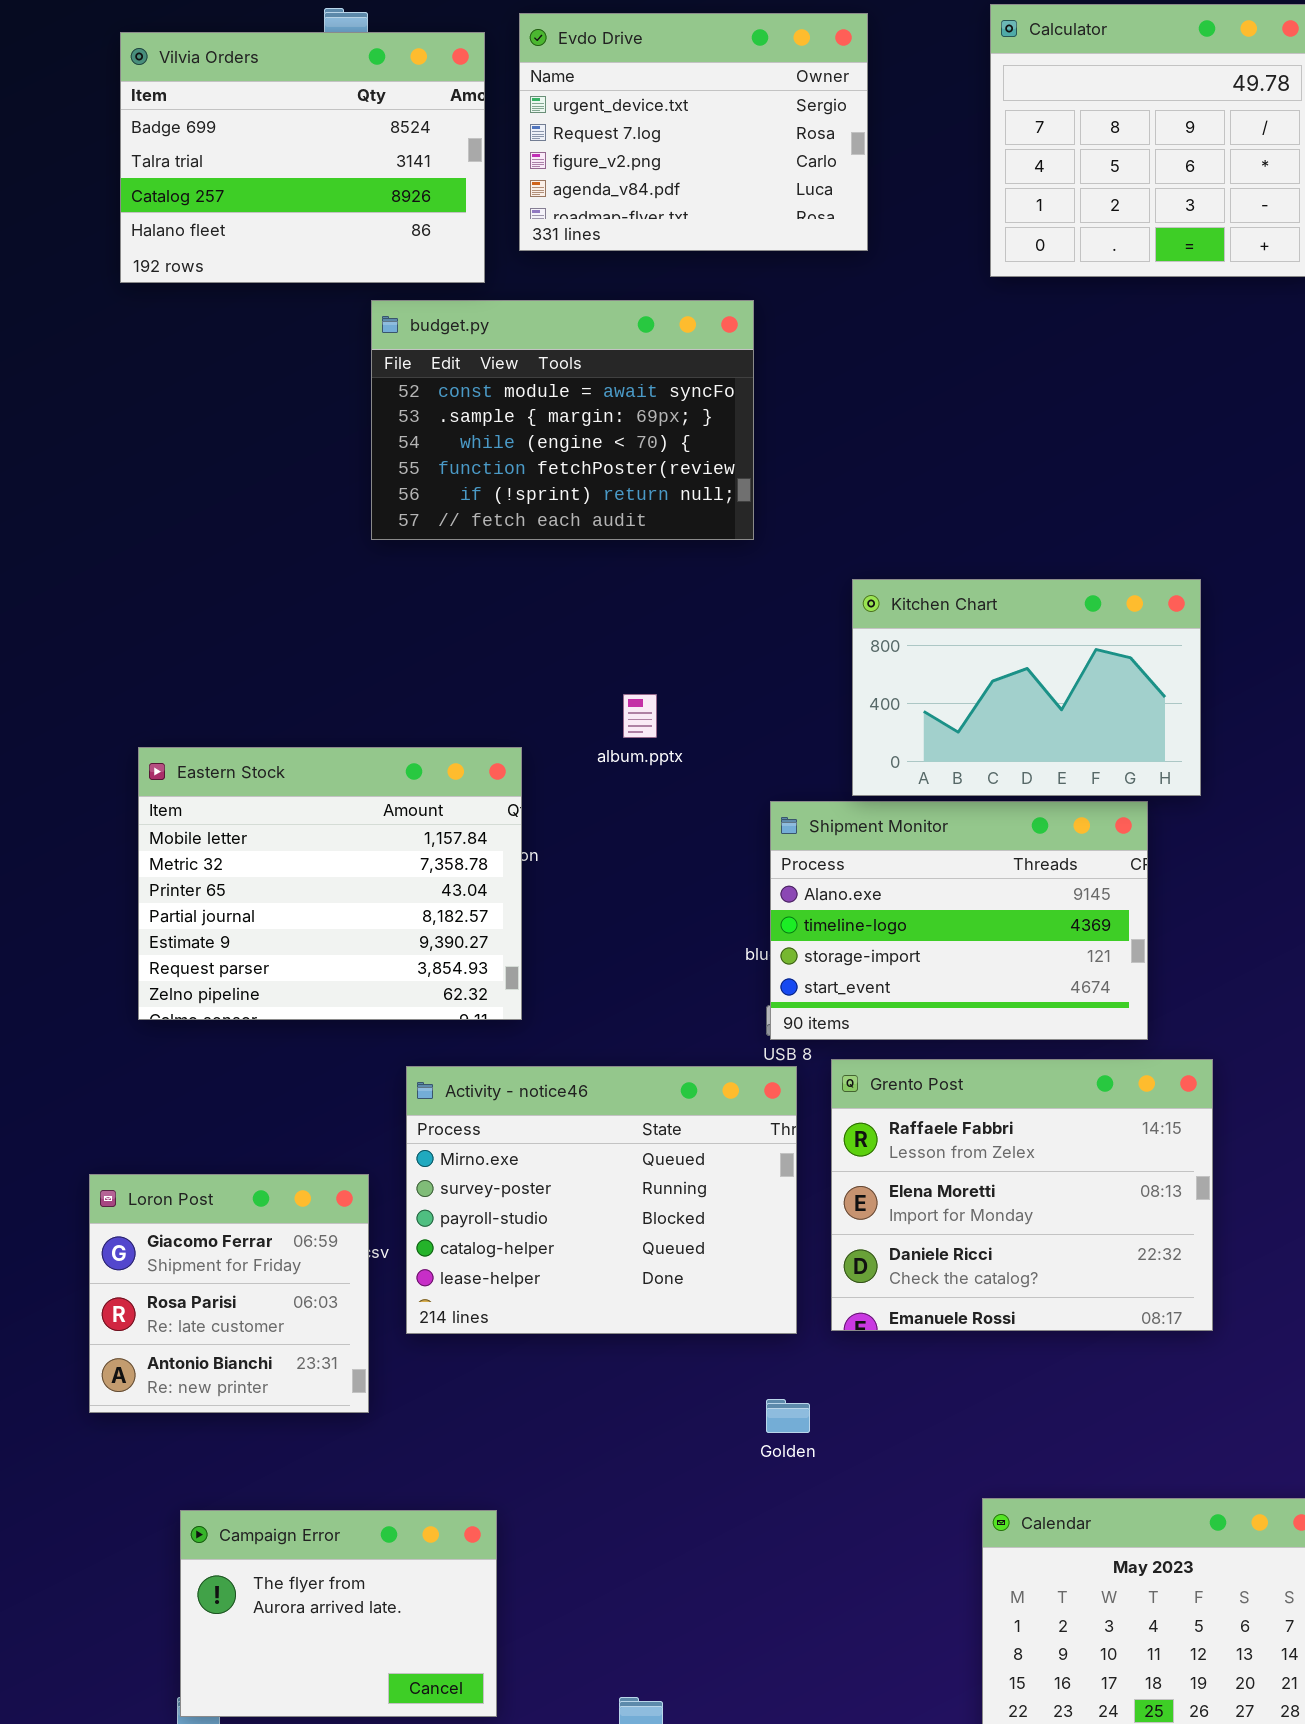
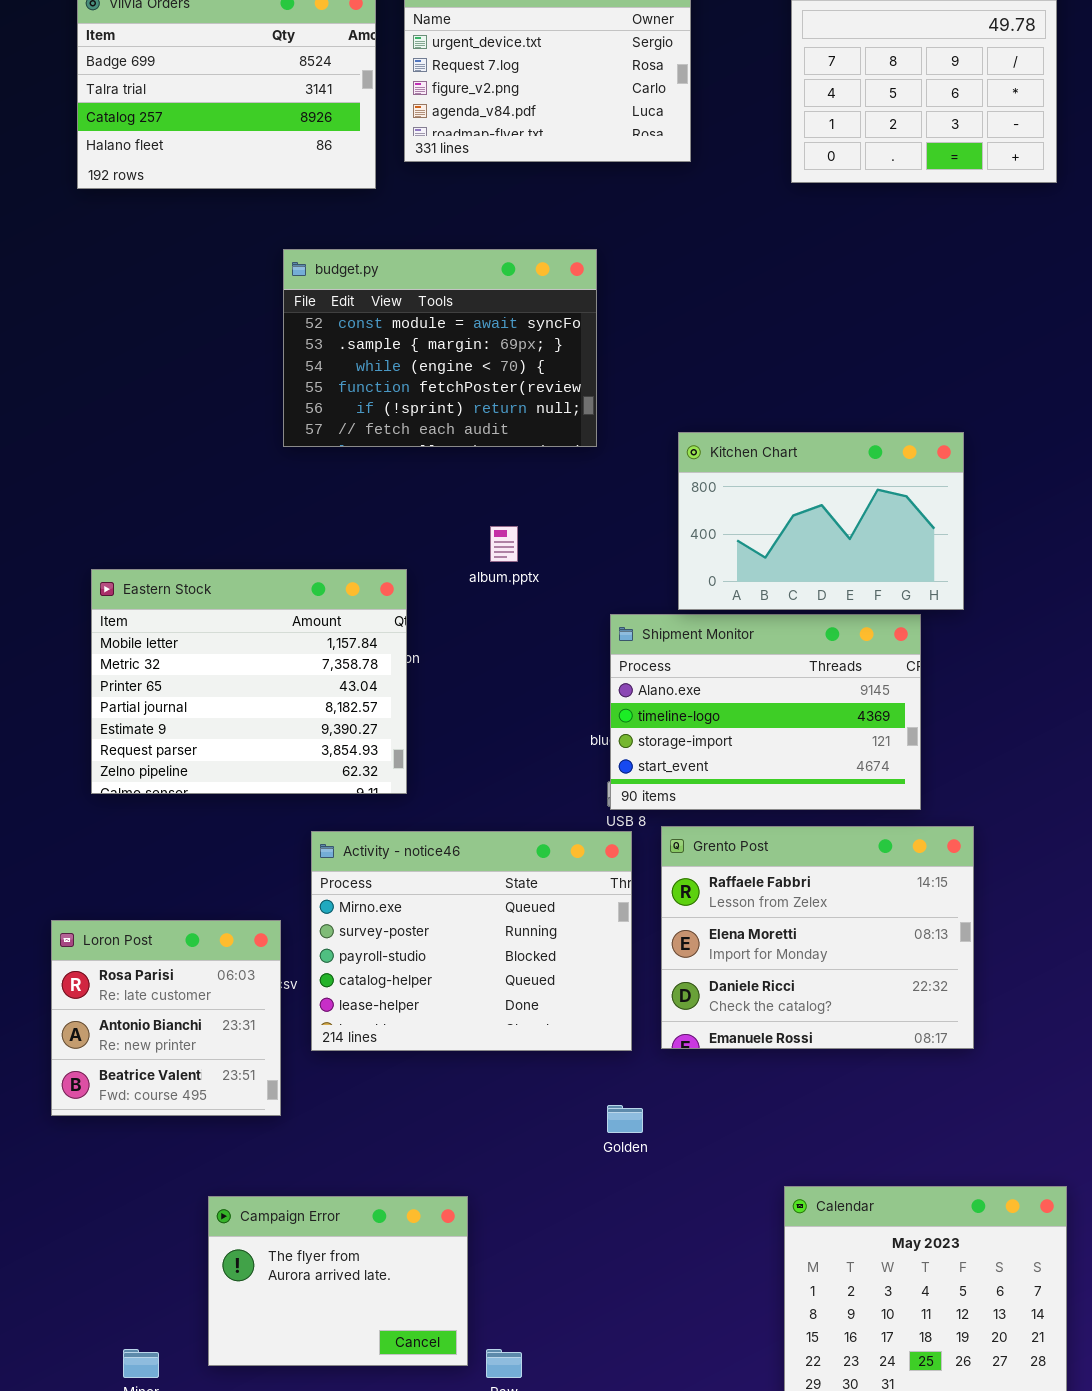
budget.py: [371,300,754,540] -> [283,249,597,447], moved
Loron Post: [89,1174,369,1413] -> [51,920,281,1116], scrolled down 1 row
Campaign Error: [180,1510,497,1717] -> [208,1196,468,1366], moved

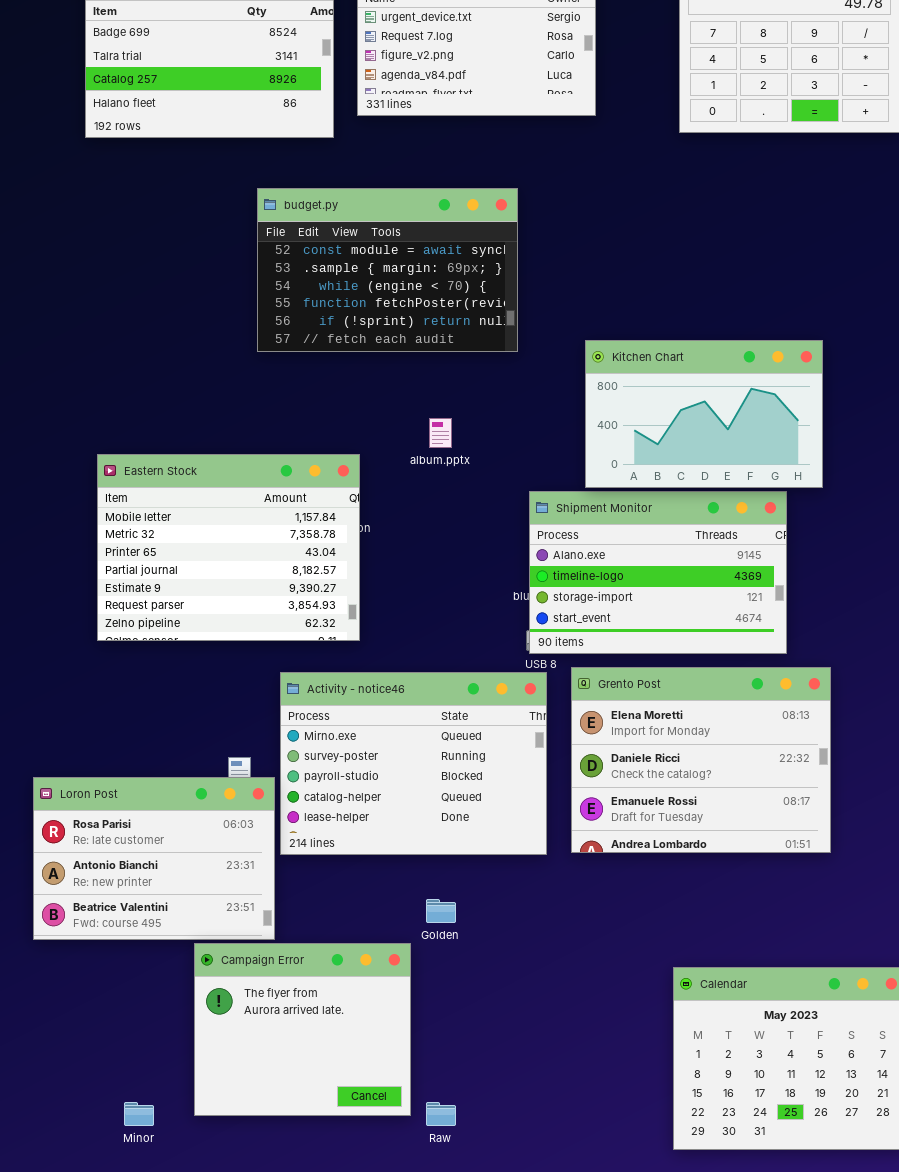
Grento Post: [661,826,974,1049] -> [571,667,831,853], scrolled down 1 row
Loron Post: [51,920,281,1116] -> [33,777,275,940], moved, resized
Golden: [607,1105,643,1133] -> [426,899,456,923], moved
Campaign Error: [208,1196,468,1366] -> [194,943,411,1116], resized

